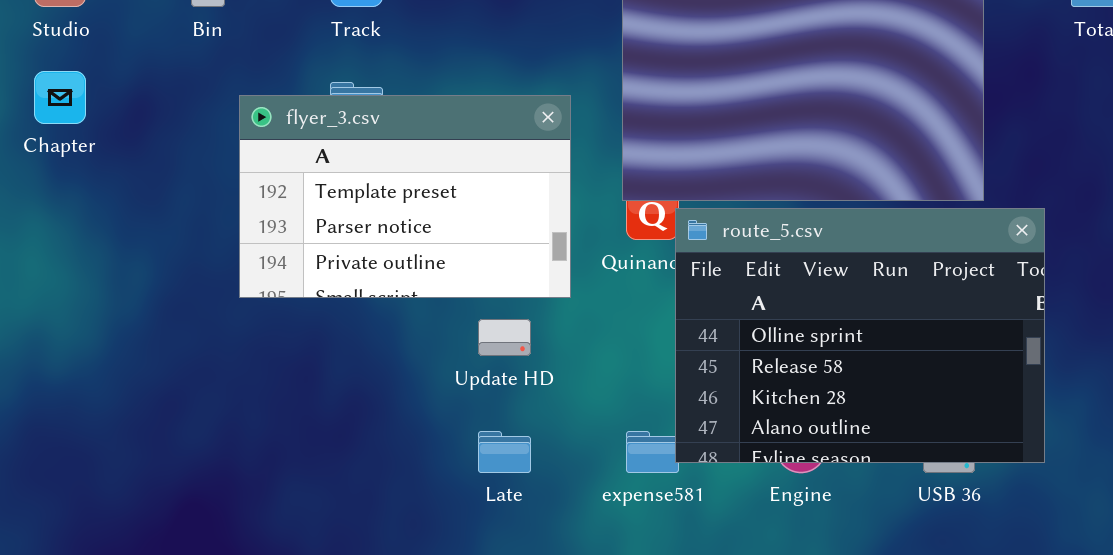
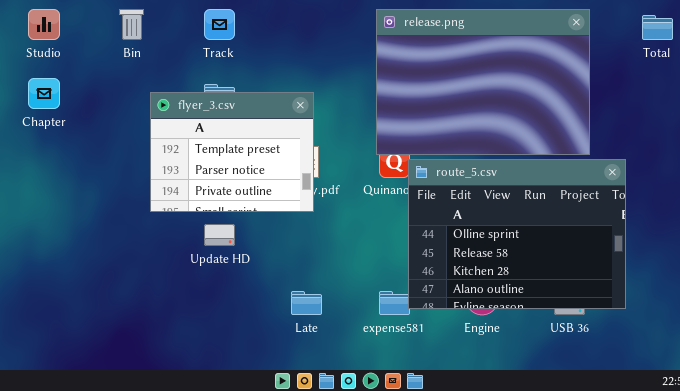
flyer_3.csv: [239,95,571,298] -> [150,92,314,212], resized
Update HD: [478,319,531,356] -> [204,224,235,246], moved

